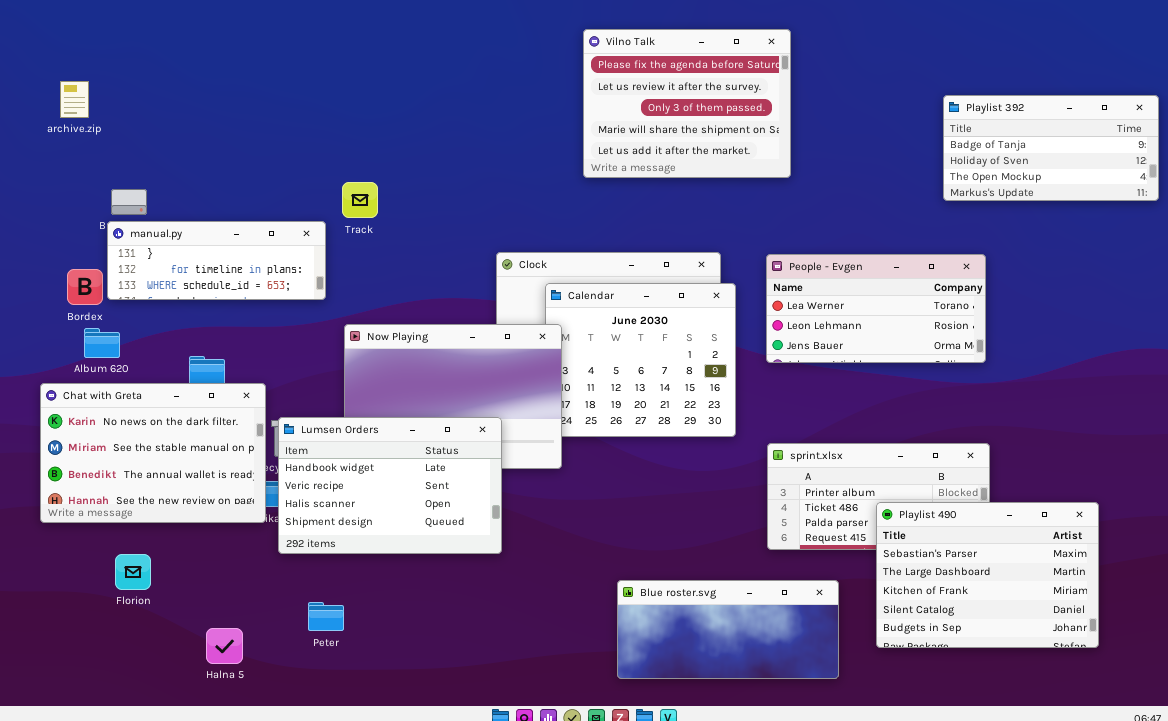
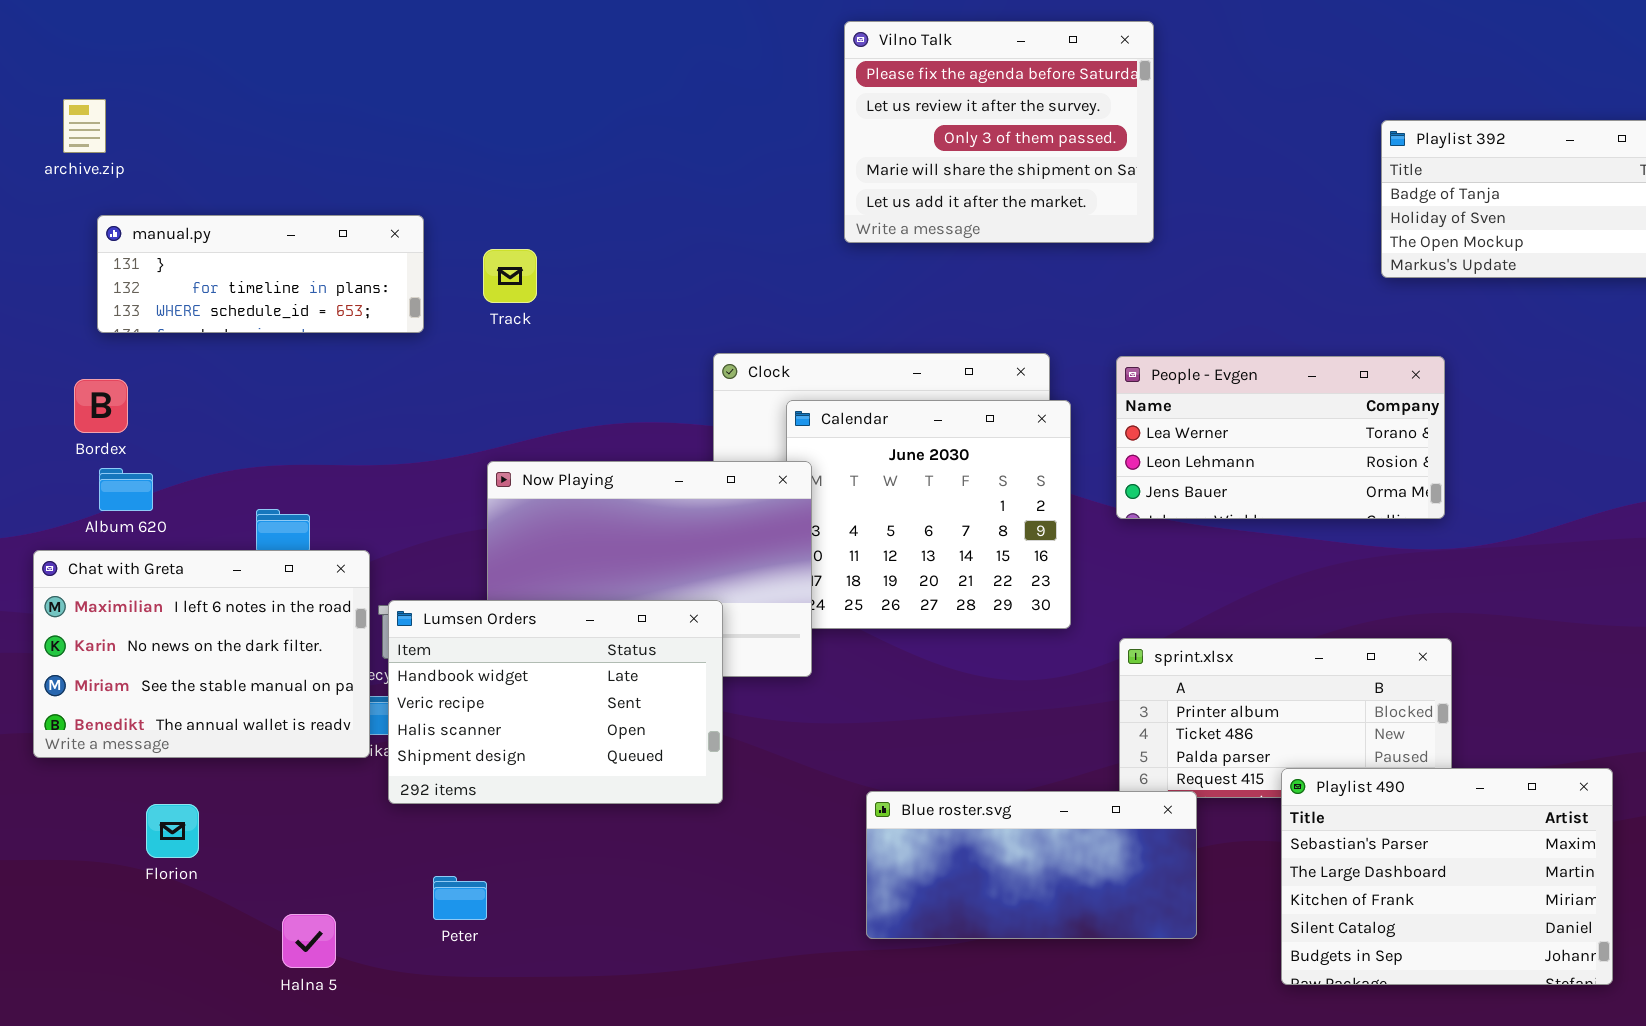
manual.py: [107,221,326,300] -> [97,215,424,333], moved
Chat with Greta: [40,383,266,523] -> [33,550,370,758], scrolled up 1 row
Playlist 490: [876,502,1099,648] -> [1281,768,1613,985], moved
Blue roster.svg: [617,580,839,679] -> [866,791,1197,939], moved

